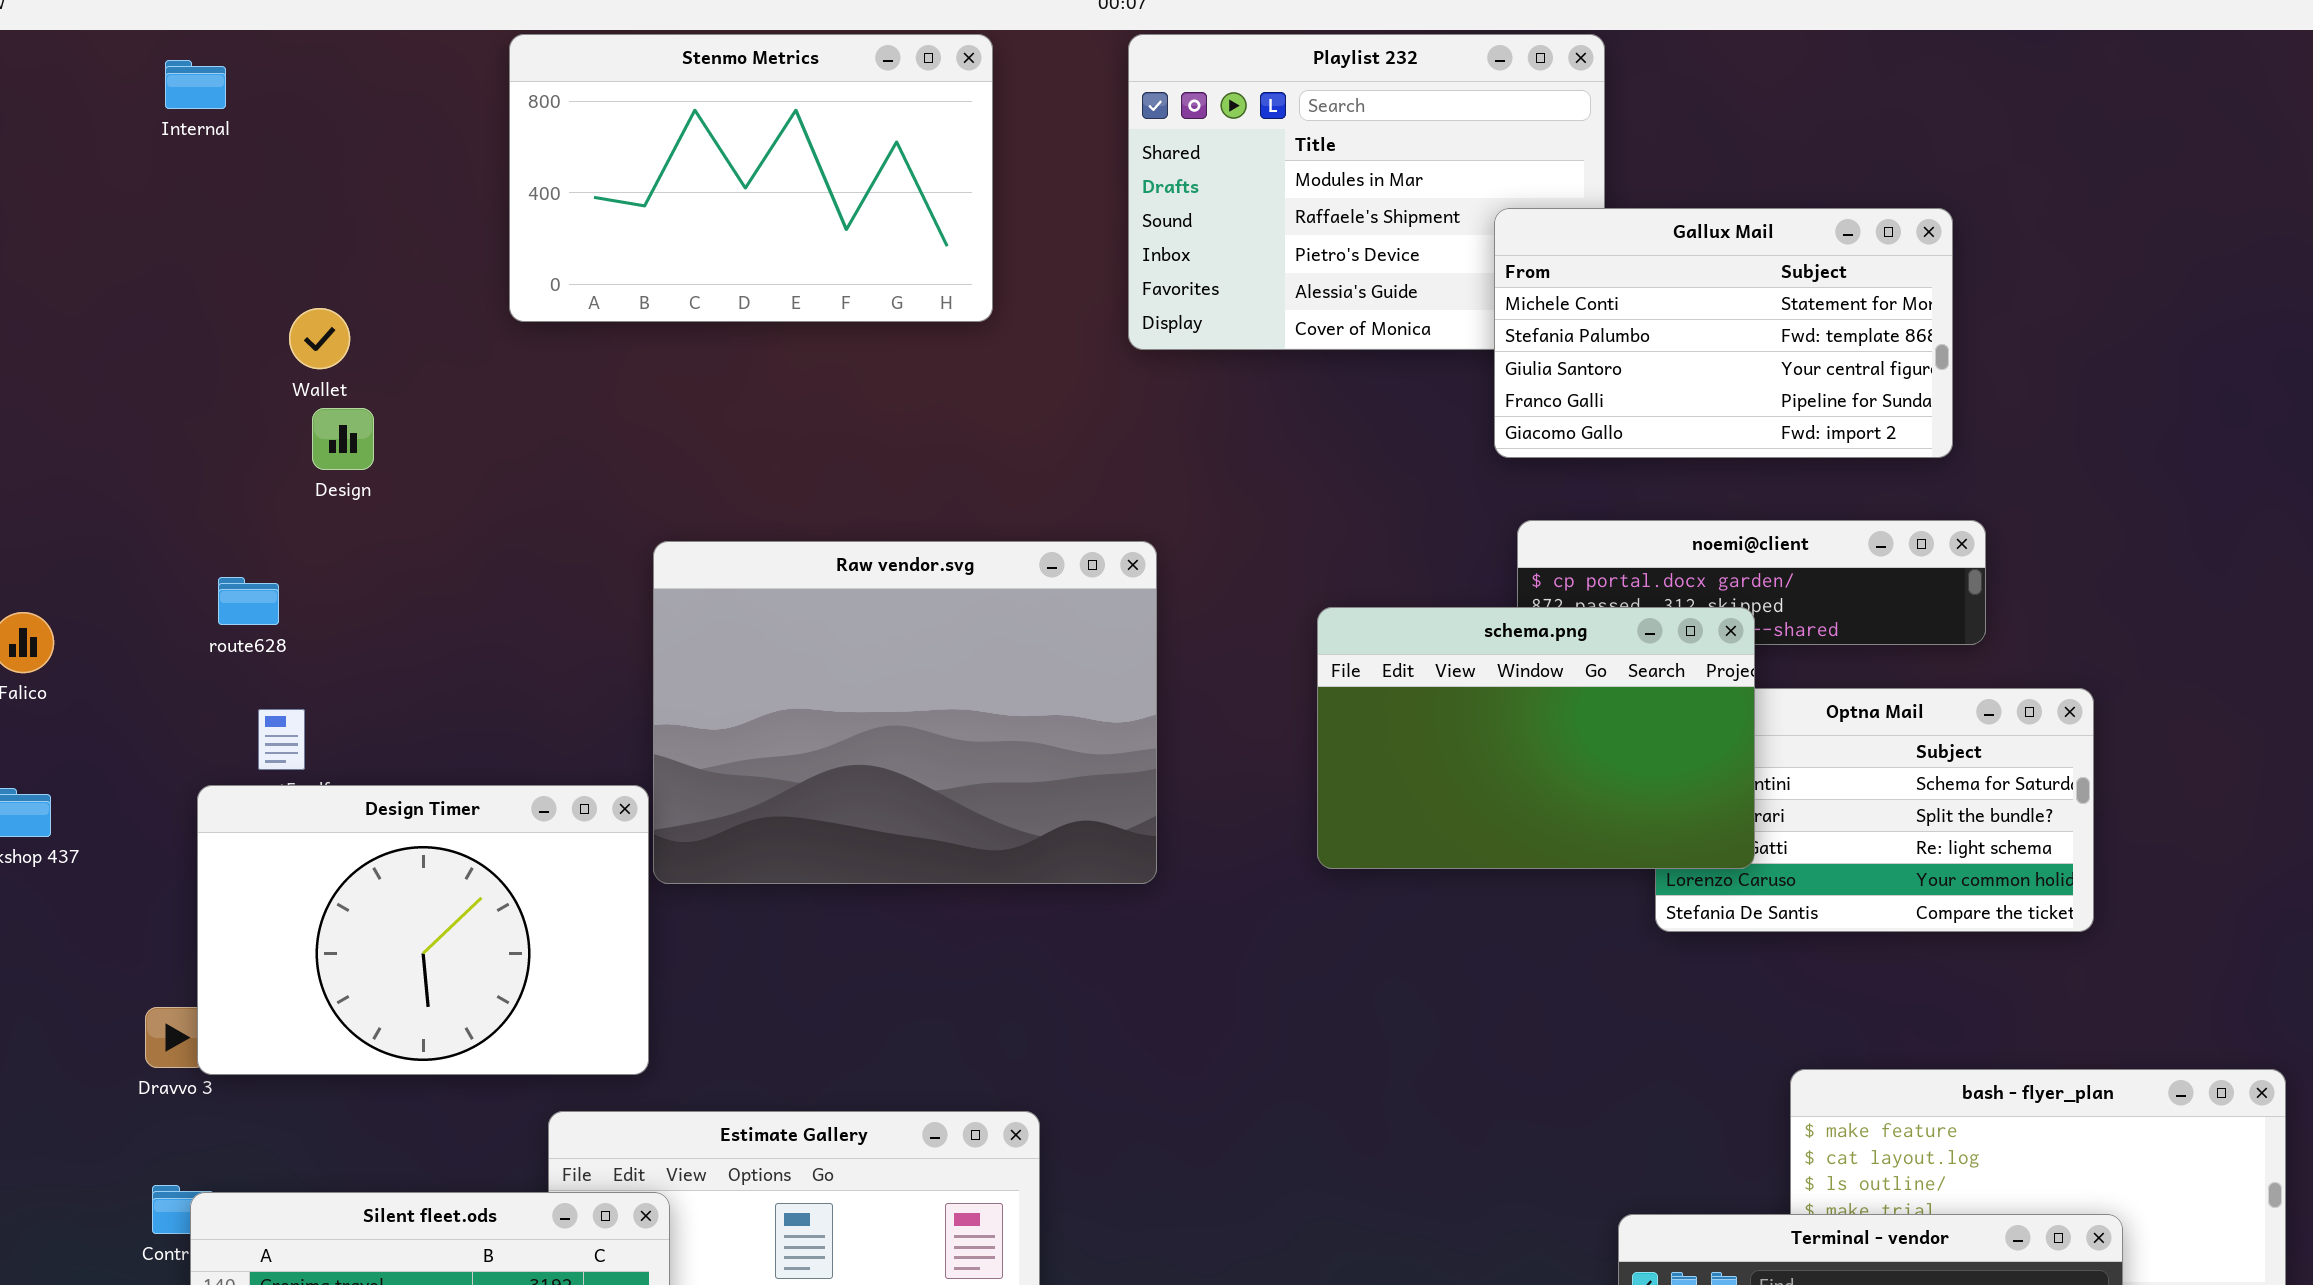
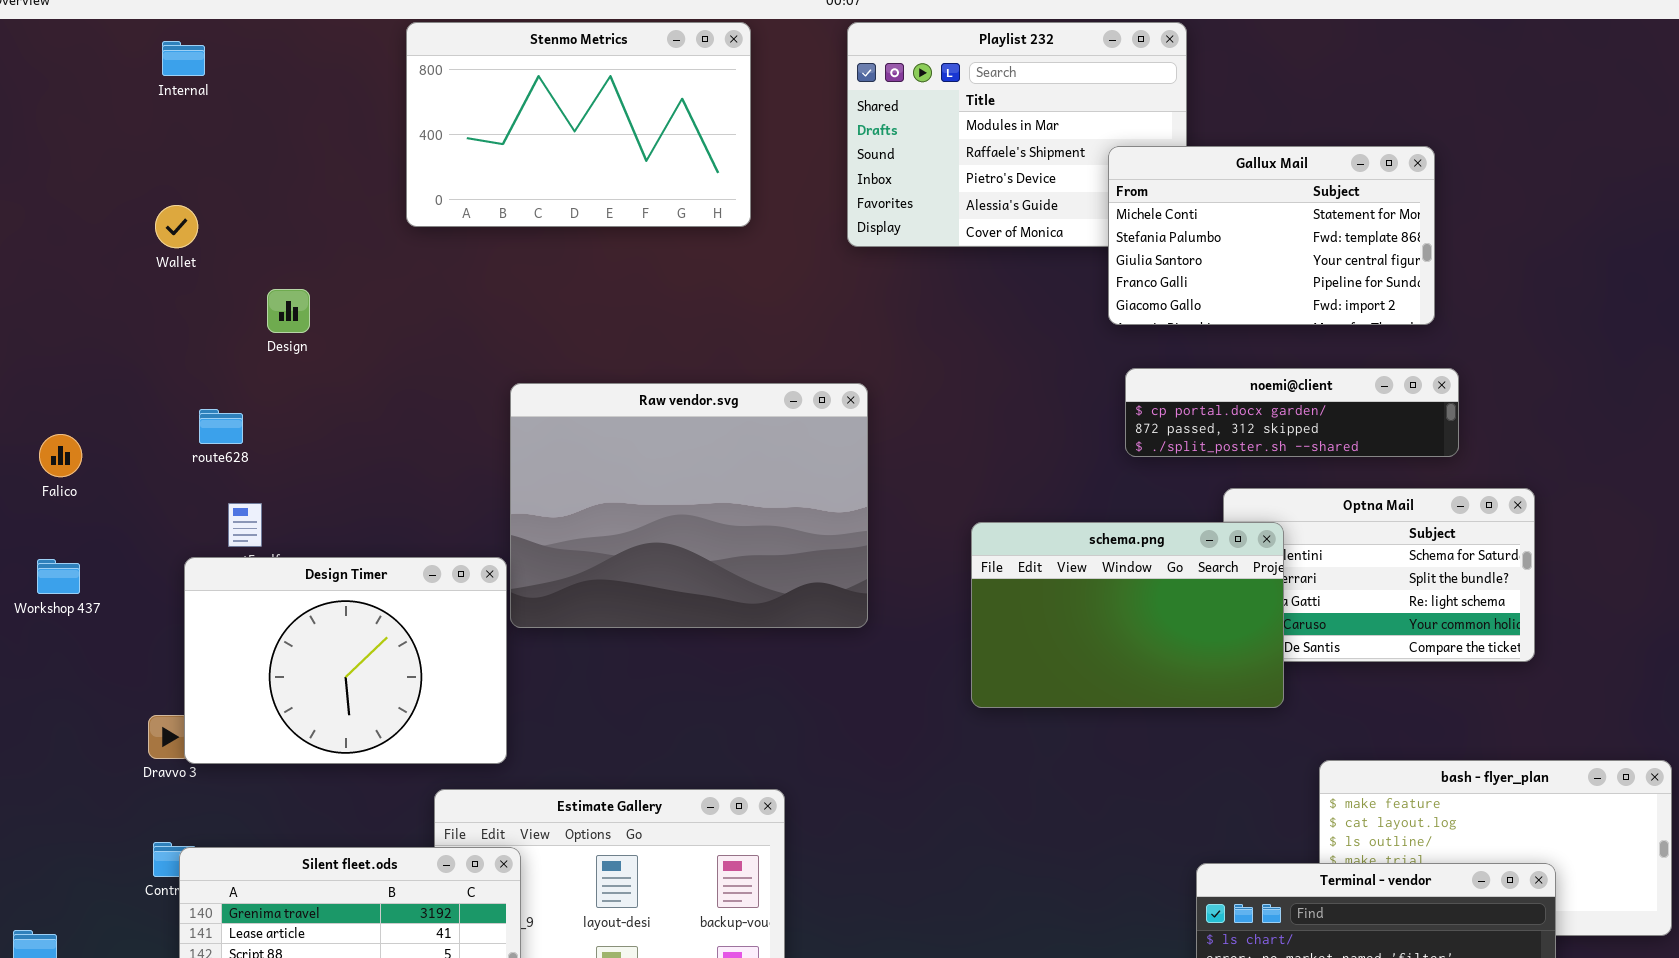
Wallet: [289,308,350,369] -> [155,205,198,248], moved
schema.png: [1317,607,1755,869] -> [971,522,1284,708], moved

